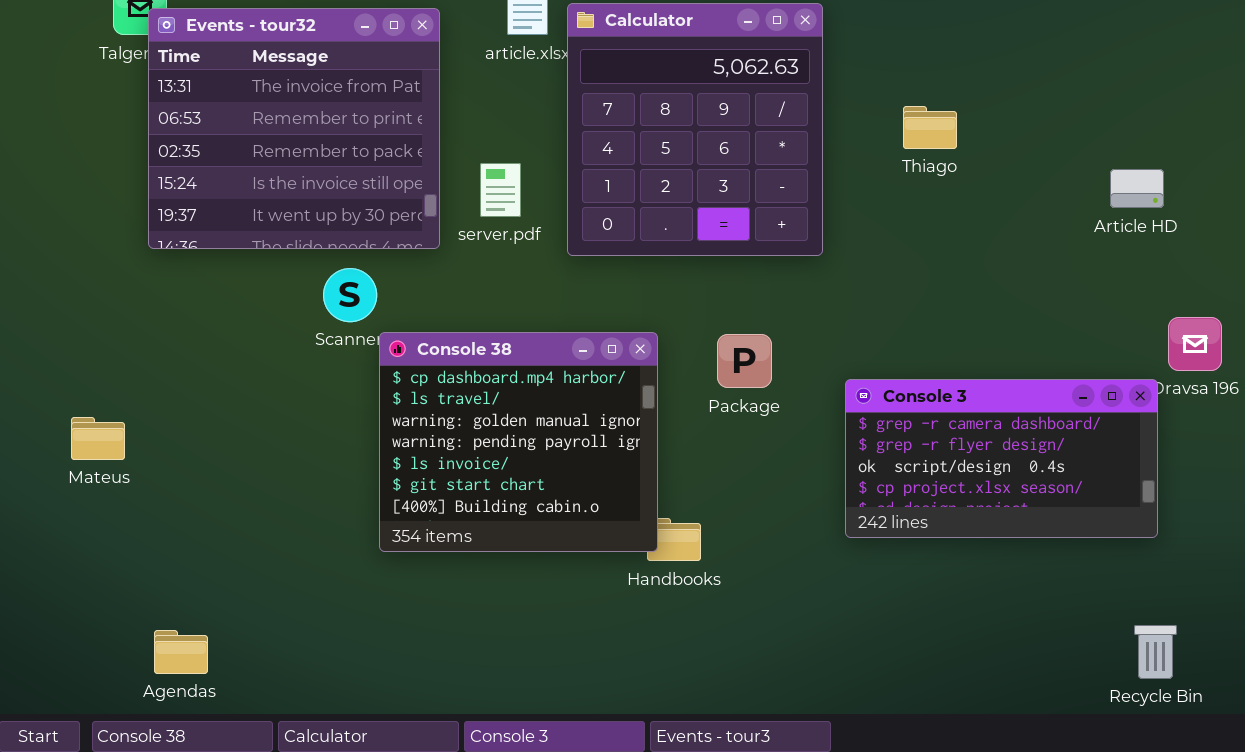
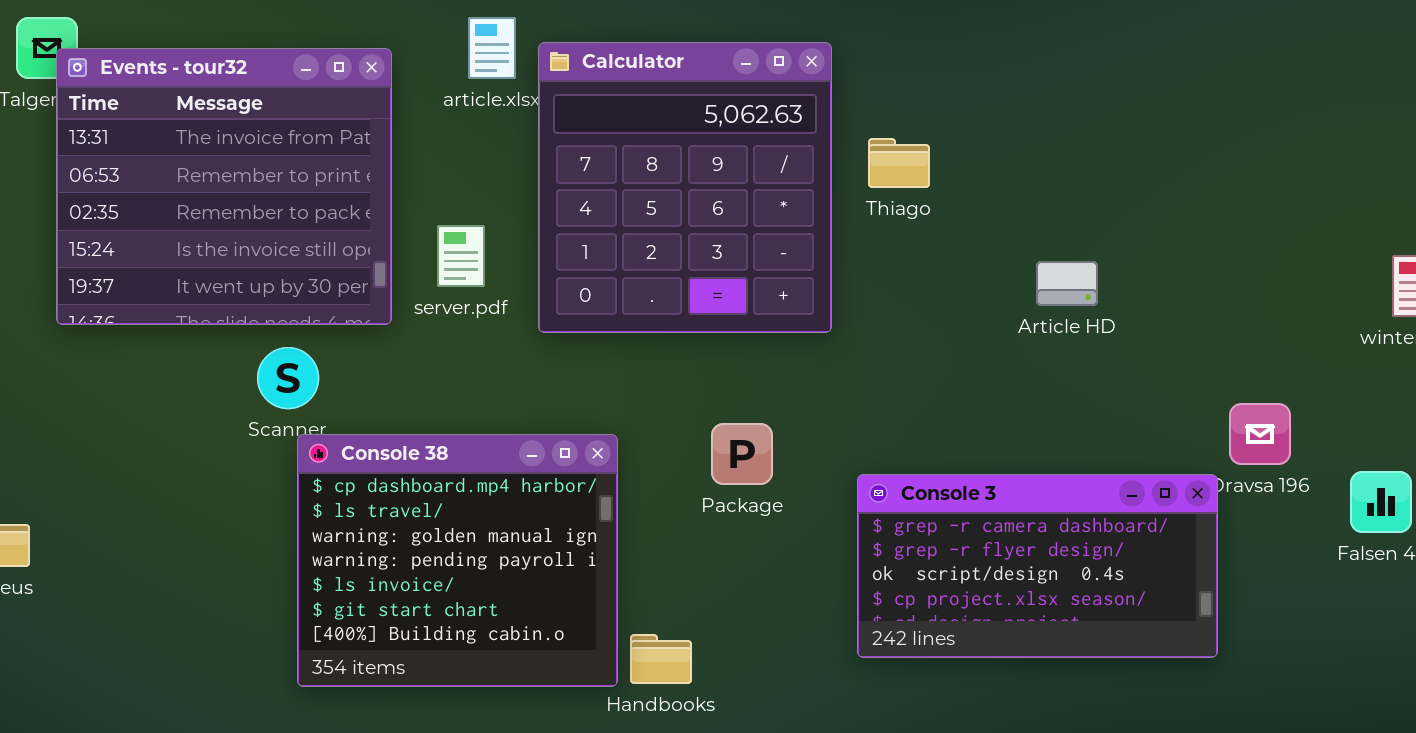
Thiago: [903,106,957,149] -> [868,138,930,188], moved
Article HD: [1110,169,1164,208] -> [1036,261,1098,306], moved
Console 38: [379,332,658,552] -> [297,434,618,687], moved

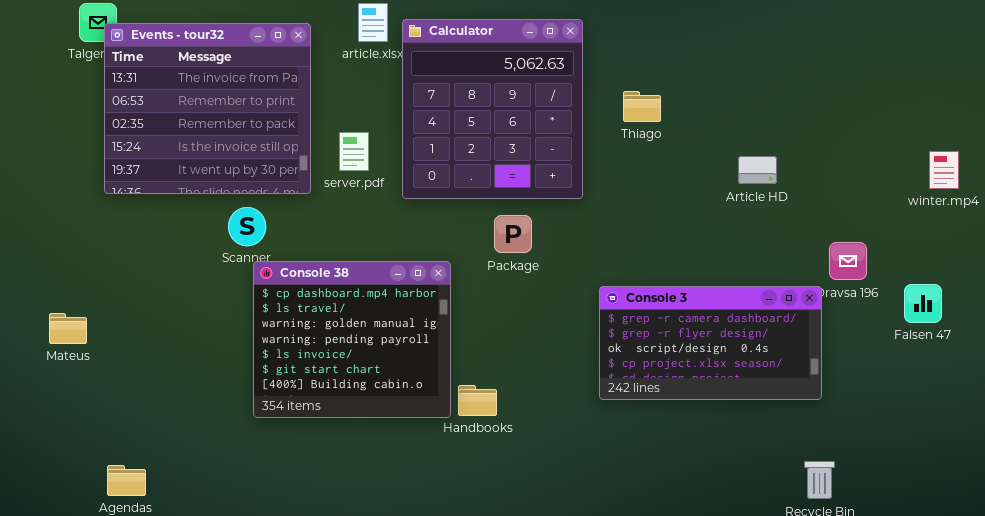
Thiago: [868,138,930,188] -> [623,91,661,122], moved
Article HD: [1036,261,1098,306] -> [738,156,777,184], moved
Package: [711,423,773,485] -> [494,215,532,253], moved

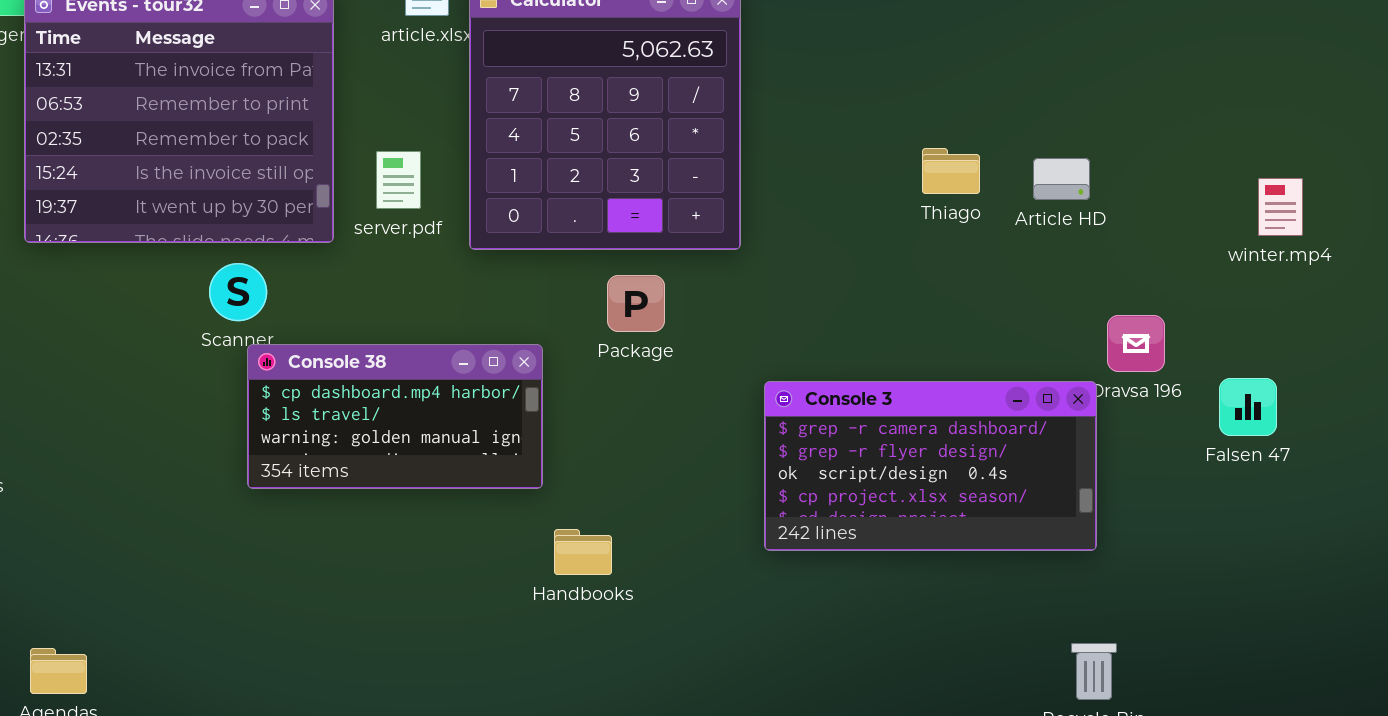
Thiago: [623,91,661,122] -> [922,148,980,194], moved
Article HD: [738,156,777,184] -> [1033,158,1090,200], moved
Console 38: [253,261,451,418] -> [247,344,543,489], resized

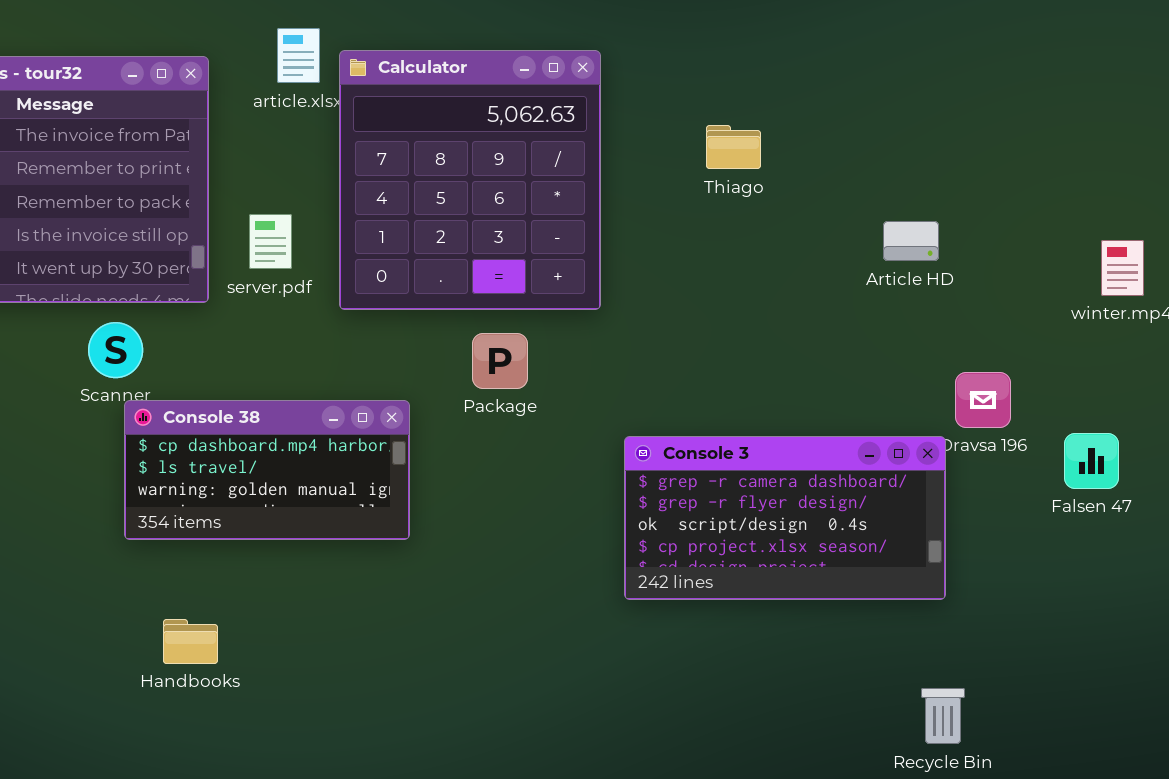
Thiago: [922,148,980,194] -> [706,125,761,169], moved
Handbooks: [554,529,612,575] -> [163,619,218,664], moved

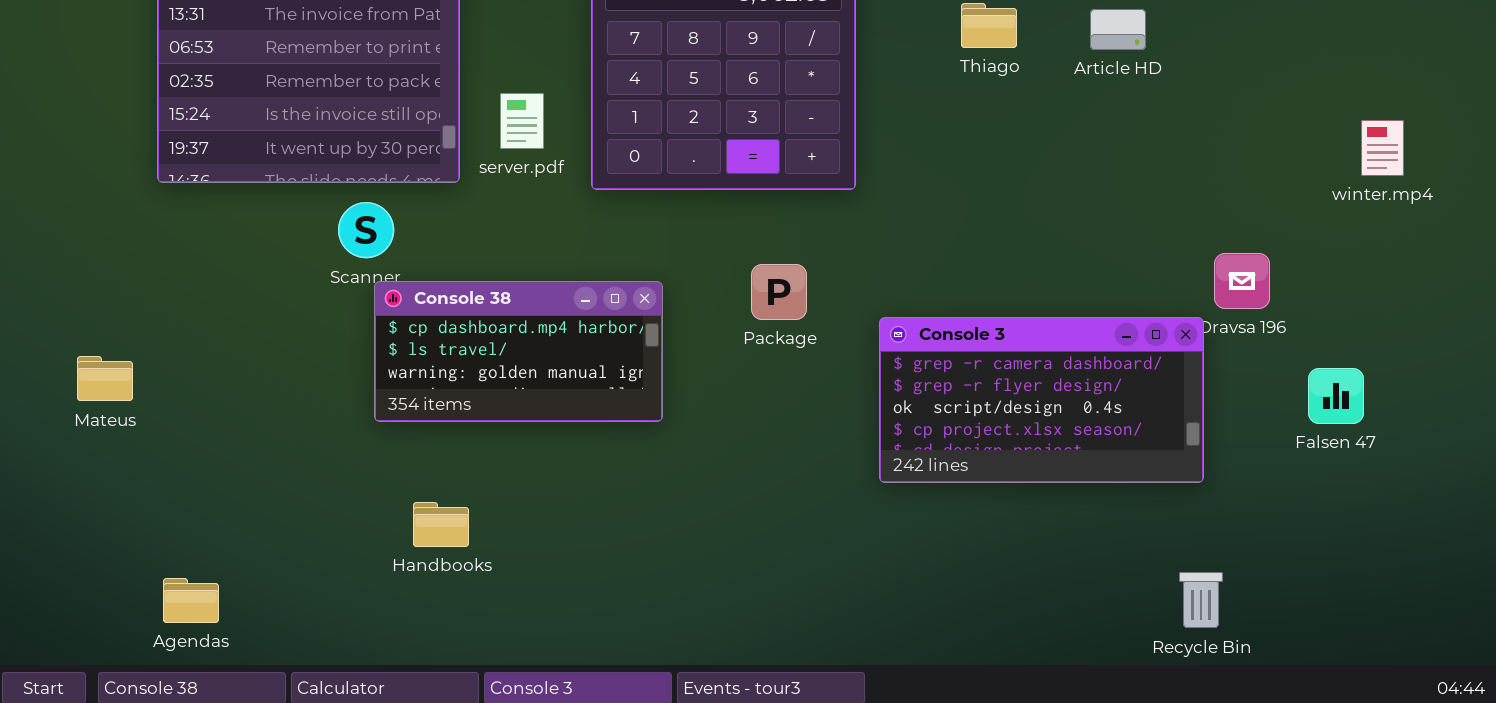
Article HD: [883,221,939,261] -> [1090,9,1146,50], moved
Package: [472,333,528,389] -> [751,264,807,320], moved
Falsen 47: [1064,433,1119,489] -> [1308,368,1364,424], moved

